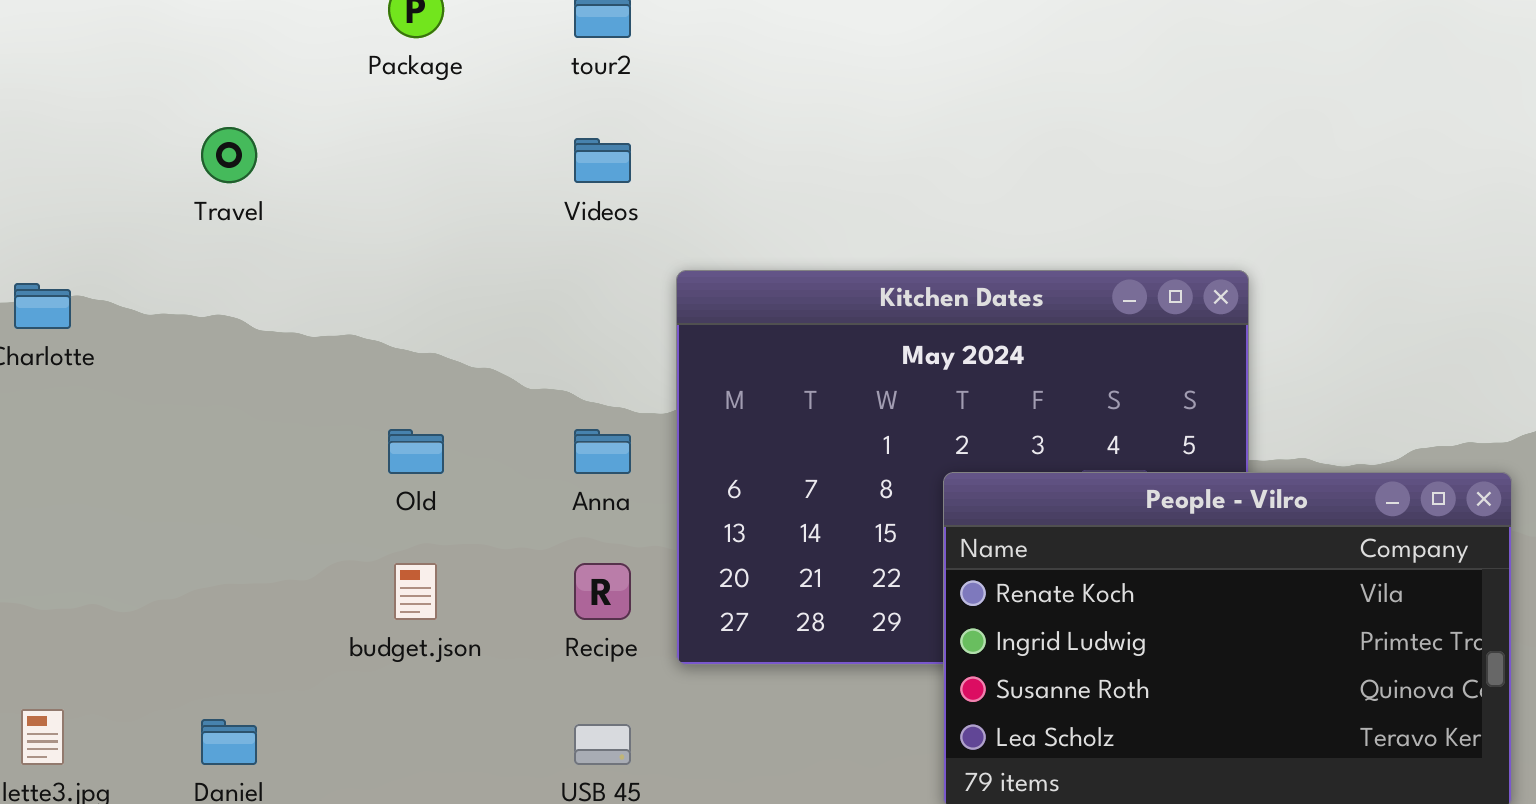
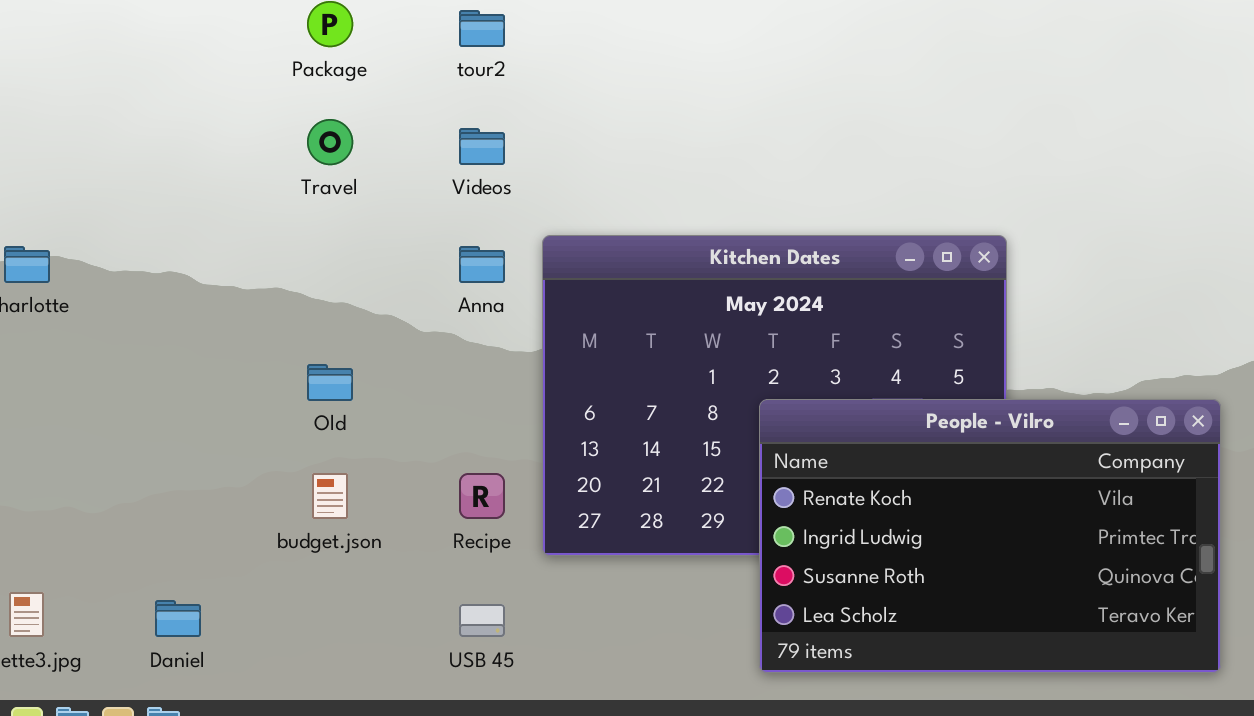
Travel: [201,127,257,183] -> [307,119,353,165], moved
Anna: [574,429,631,474] -> [459,246,505,283], moved

